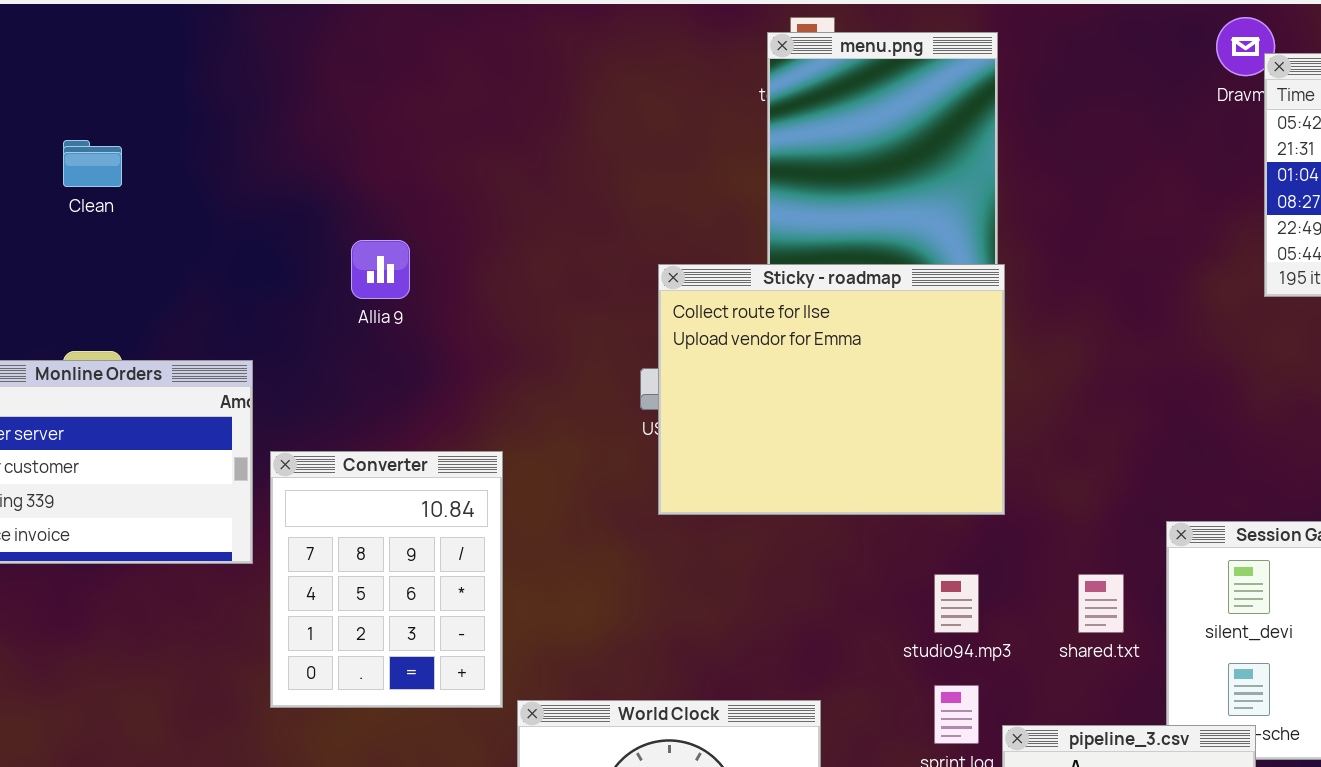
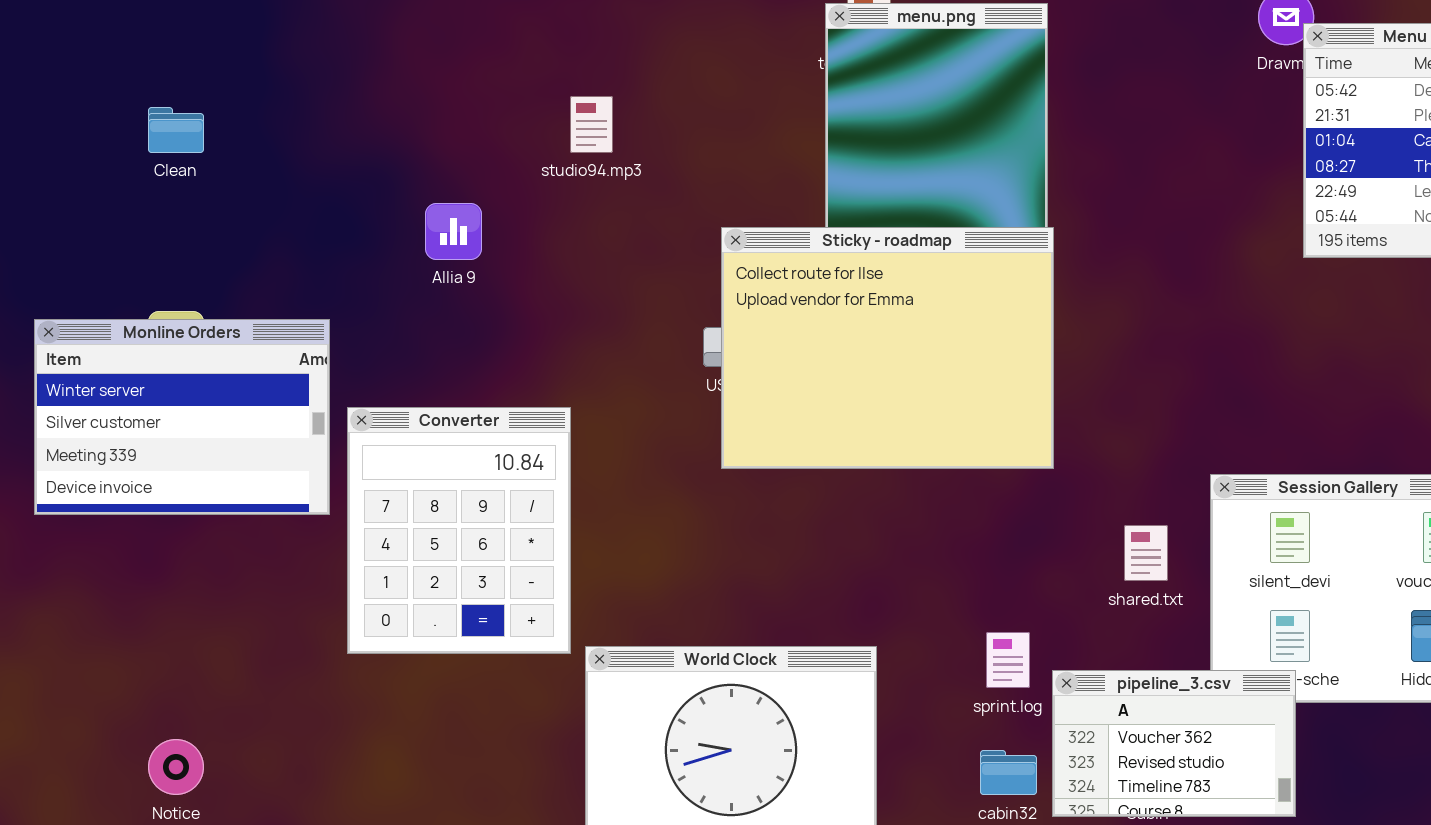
studio94.mp3: [934,574,979,633] -> [570,96,613,153], moved

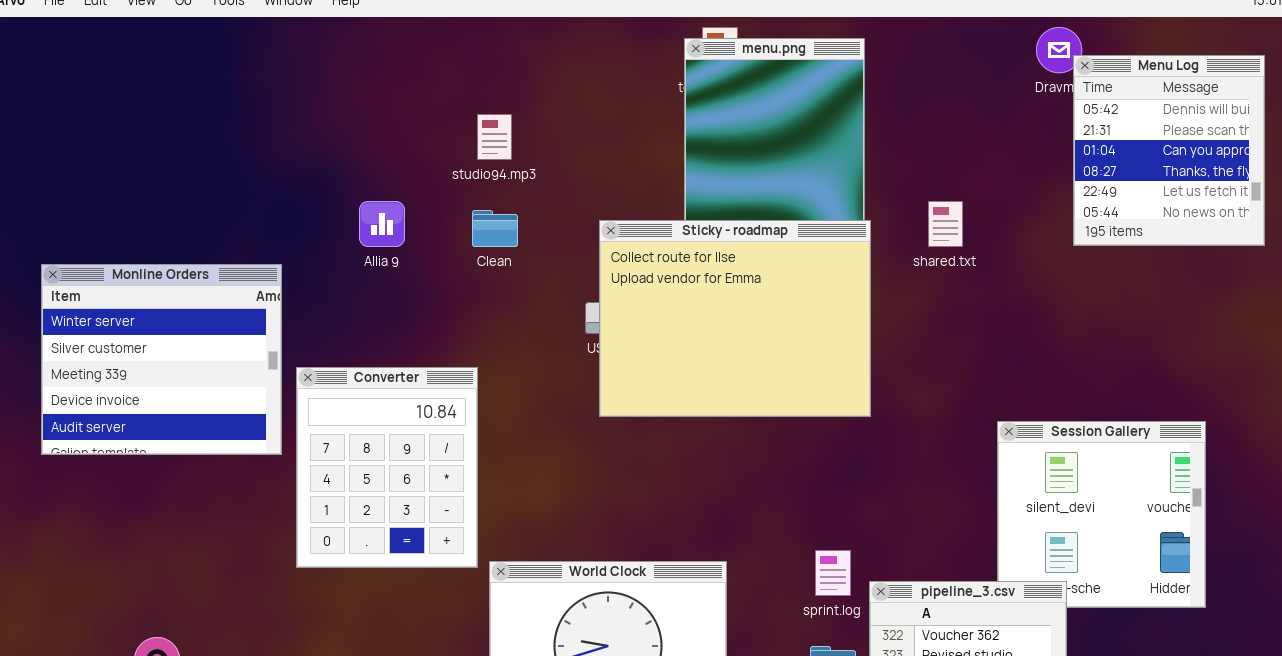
Clean: [148,107,204,153] -> [472,210,518,247], moved
Monline Orders: [34,319,330,515] -> [41,264,282,455], resized
shared.txt: [1124,525,1168,581] -> [928,201,963,247], moved

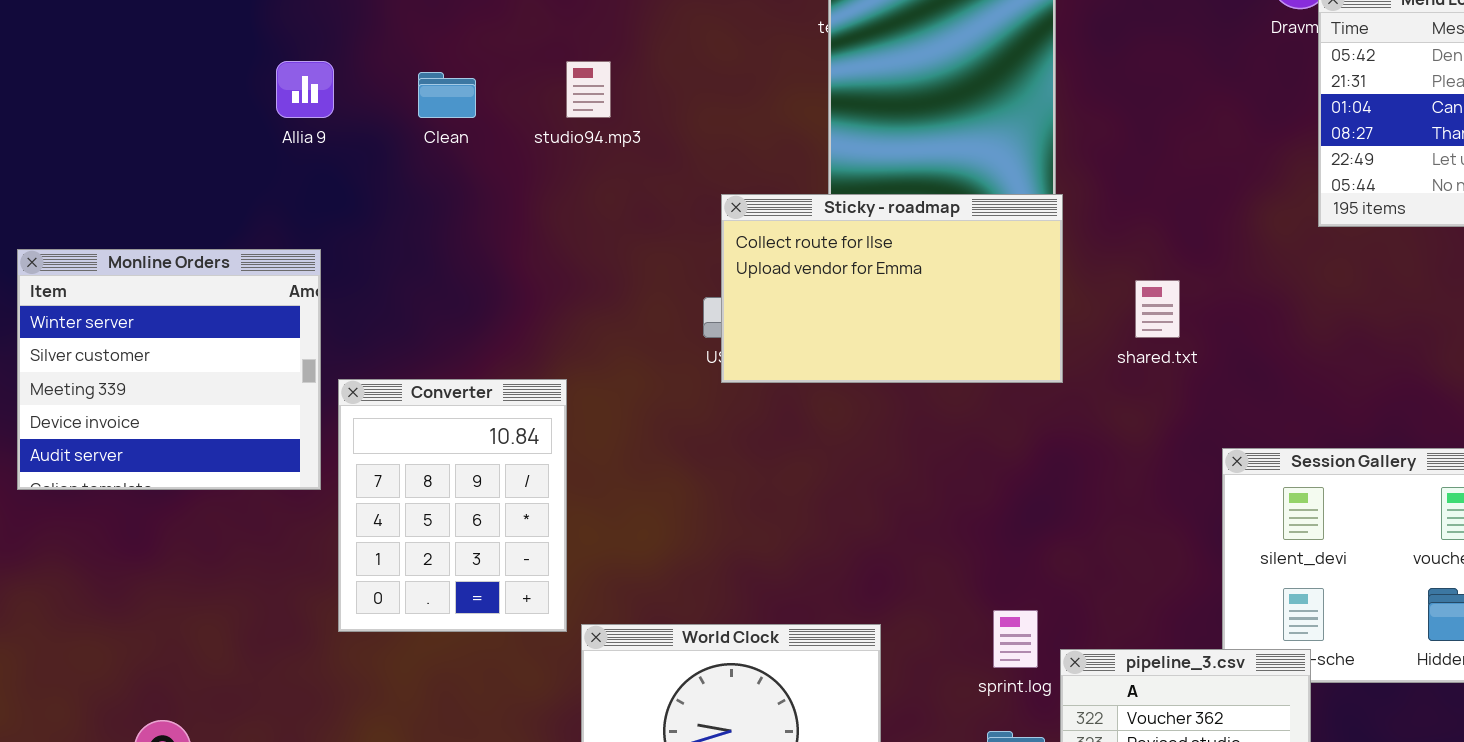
Allia 9: [359,201,405,247] -> [276,61,334,118], moved
shared.txt: [928,201,963,247] -> [1135,280,1180,338], moved
Clean: [472,210,518,247] -> [418,72,476,118], moved
Sticky - roadmap: [599,220,871,417] -> [721,194,1063,383], resized

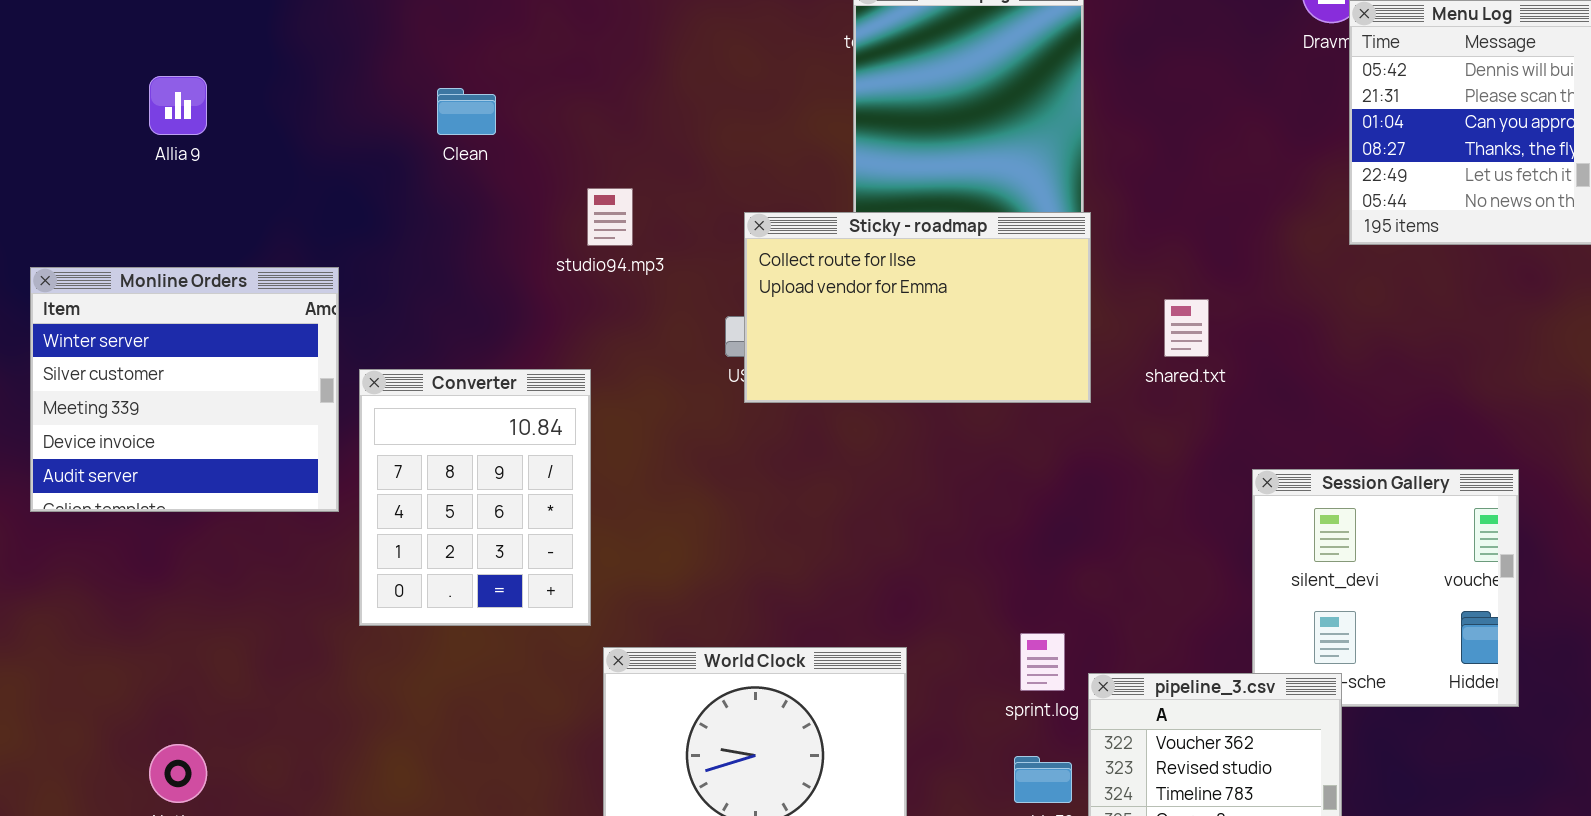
Allia 9: [276,61,334,118] -> [149,76,207,135], moved
studio94.mp3: [566,61,611,118] -> [587,188,633,246], moved
Converter: [338,379,567,632] -> [359,369,591,626], moved

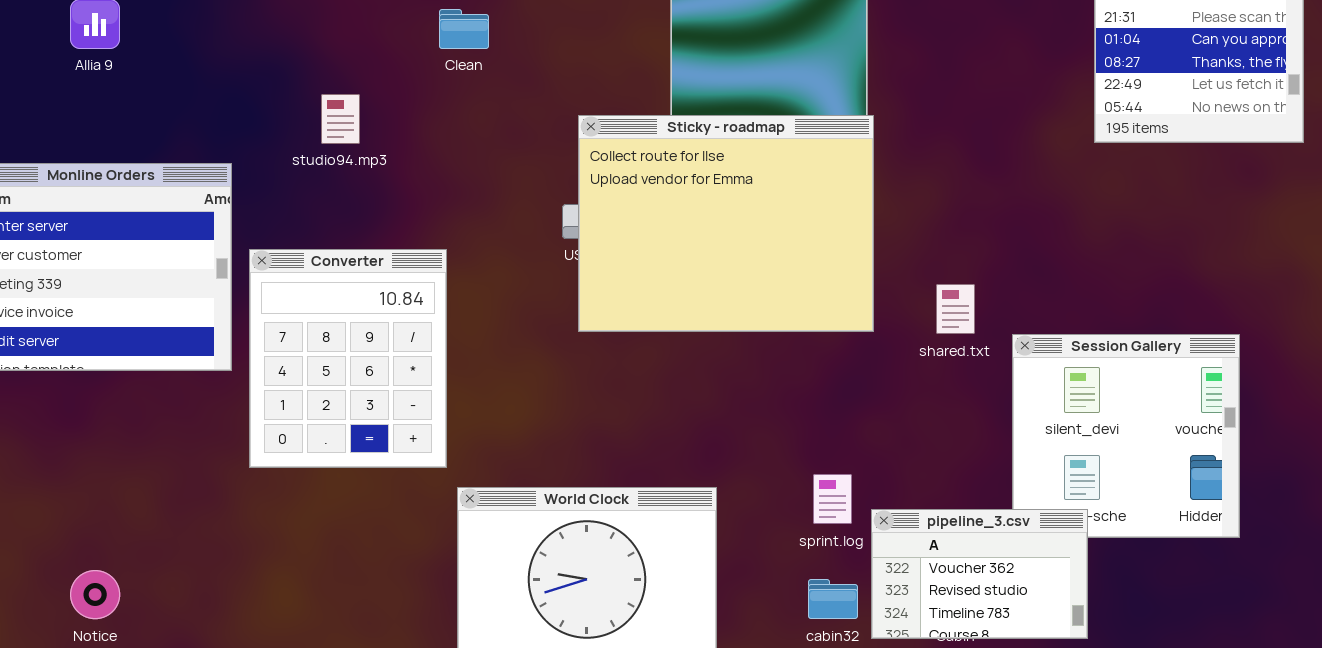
Clean: [437,88,496,135] -> [439,9,489,49], moved
studio94.mp3: [587,188,633,246] -> [321,94,360,144], moved
Sticky - roadmap: [744,212,1091,403] -> [578,115,874,332], resized
shared.txt: [1164,299,1209,357] -> [936,284,975,334], moved

